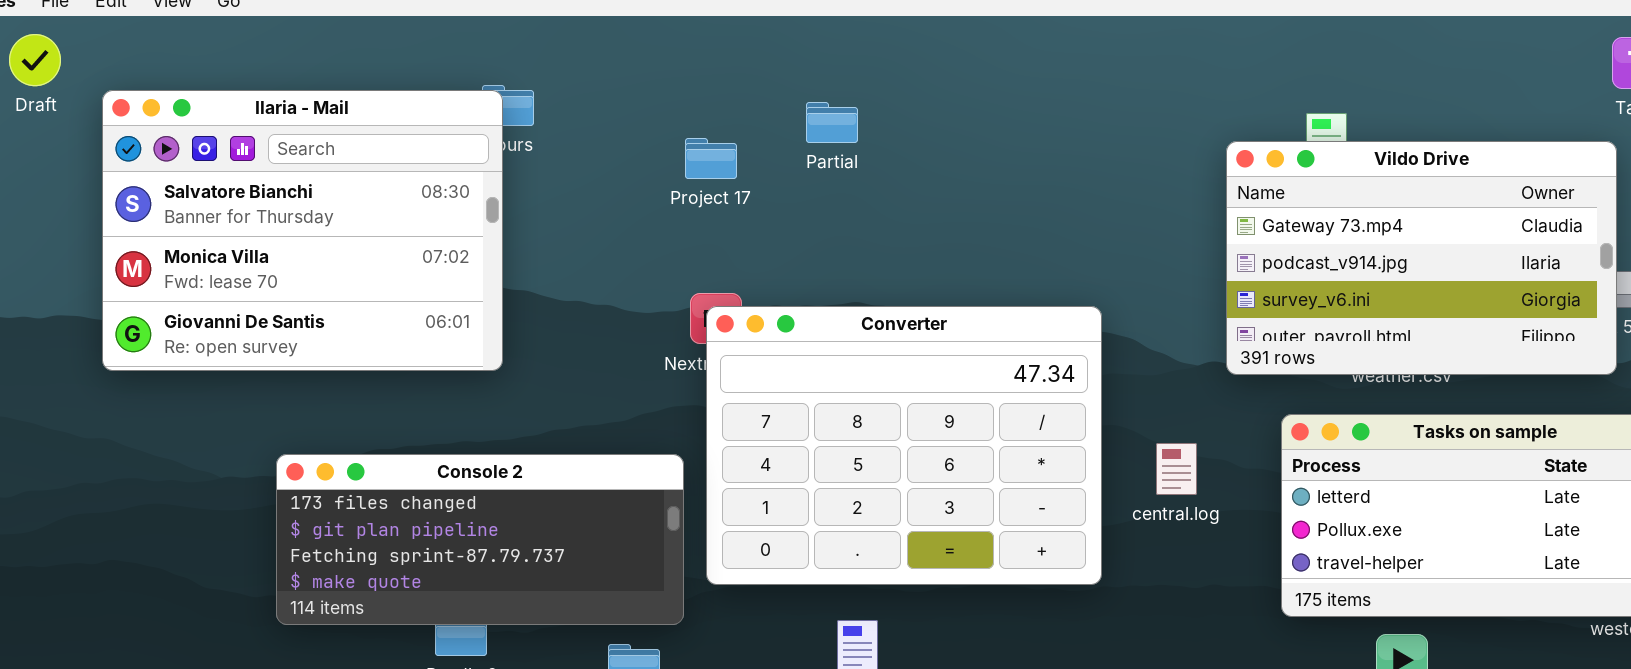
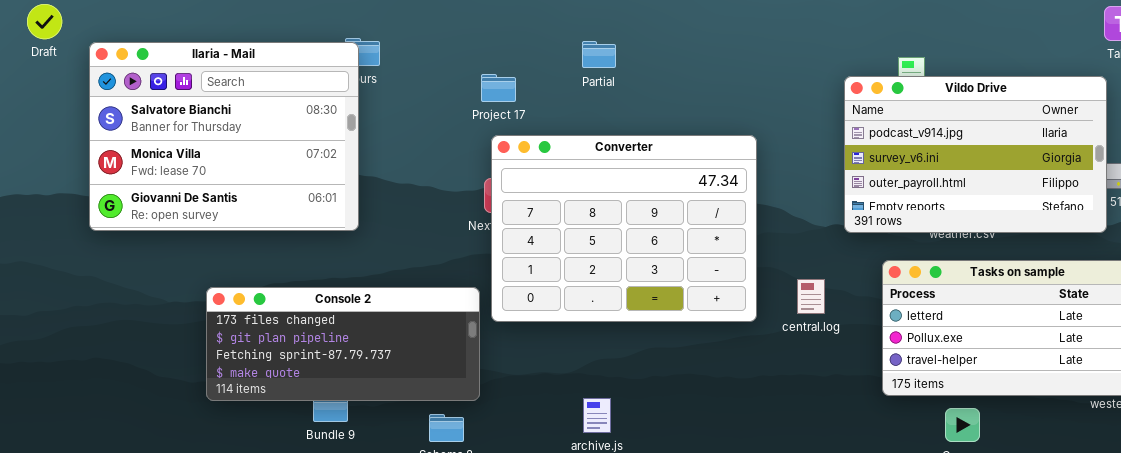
Partial: [806,102,858,143] -> [582,41,616,68], moved
Vildo Drive: [1226,141,1617,375] -> [844,76,1107,233], scrolled down 1 row
Converter: [706,306,1102,585] -> [491,135,757,322], moved

